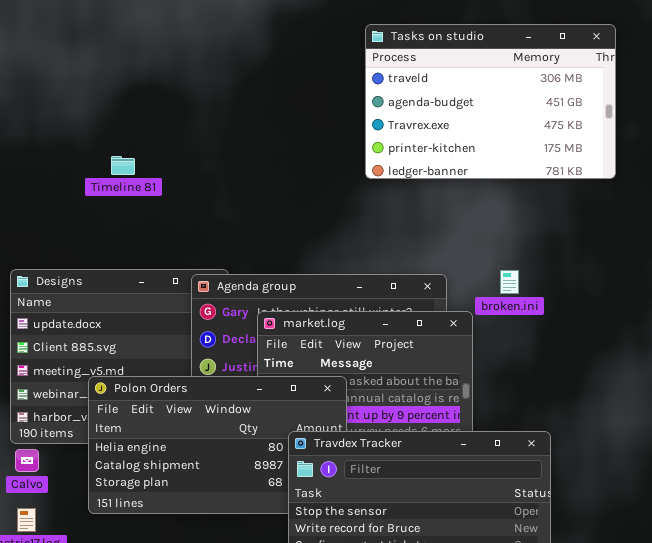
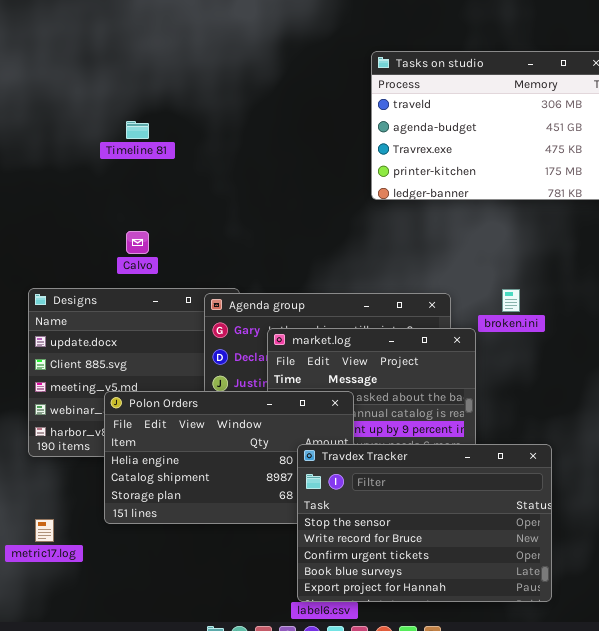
Timeline 81: [111,156,135,175] -> [126,121,149,139], moved
Calvo: [15,449,39,472] -> [126,231,149,254], moved

